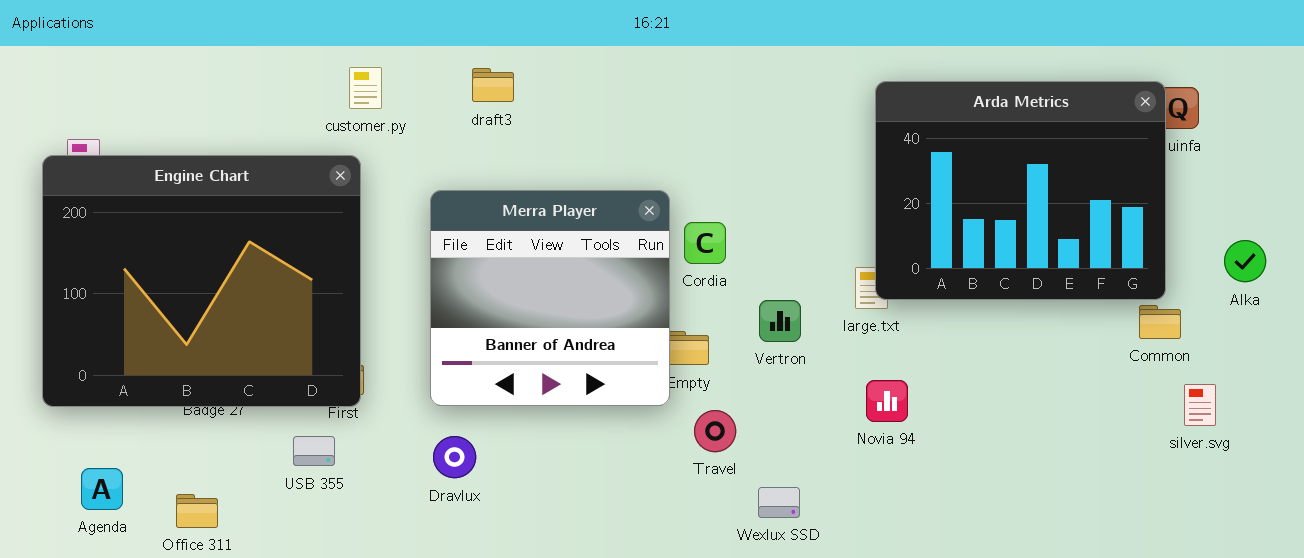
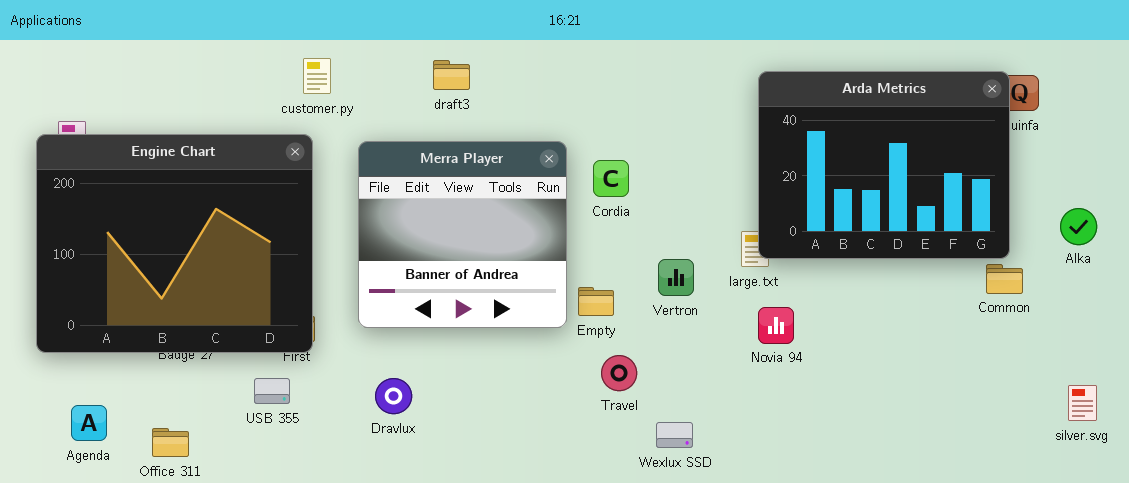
draft3: [472,68,514,102] -> [433,60,470,90], moved
Merra Player: [430,190,670,406] -> [358,141,567,328], moved
Cordia: [684,222,726,264] -> [593,160,629,197], moved
Novia 94: [866,380,908,422] -> [758,307,794,344], moved
silver.svg: [1184,384,1216,426] -> [1068,385,1097,421], moved

